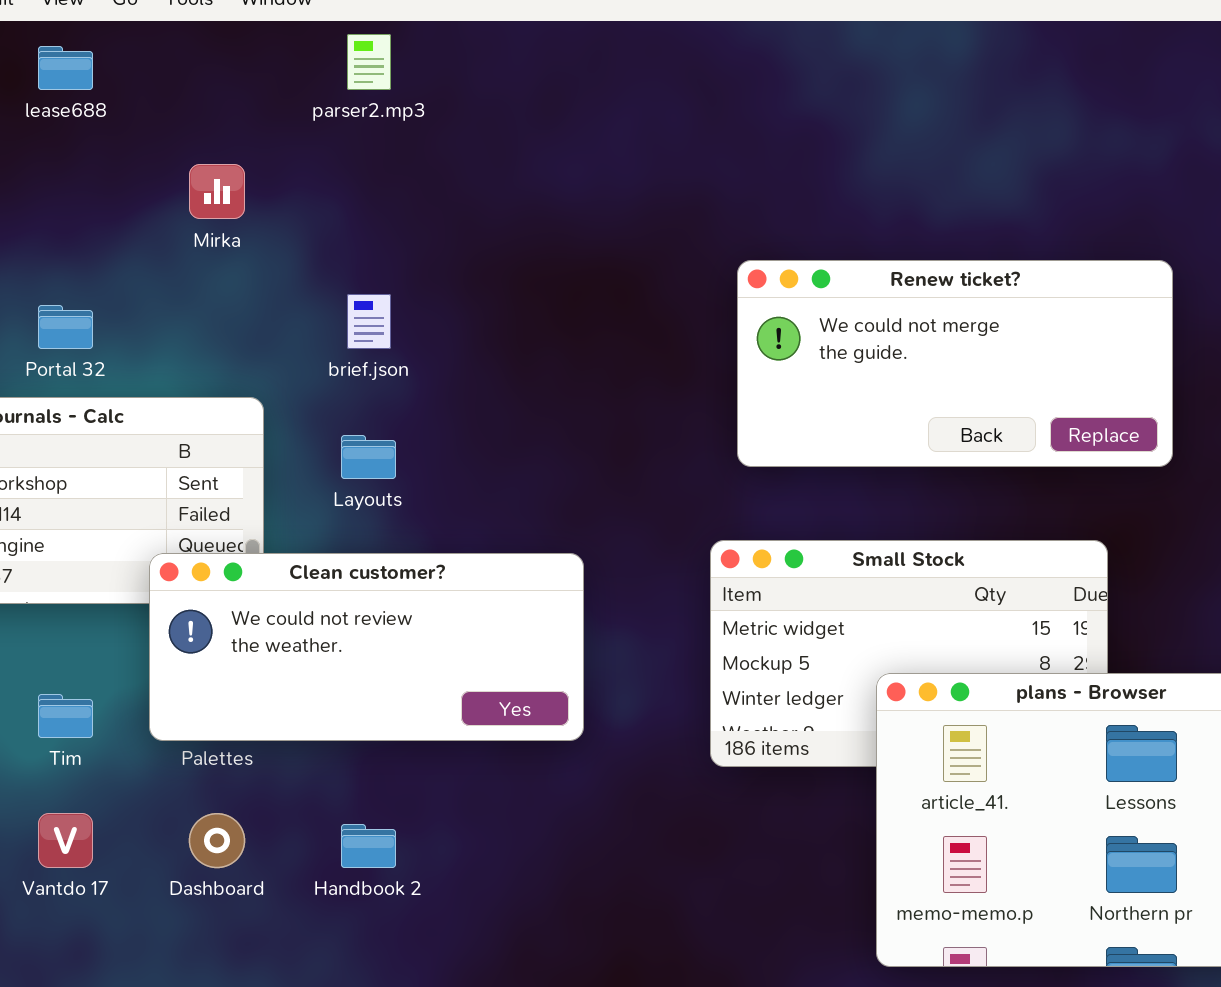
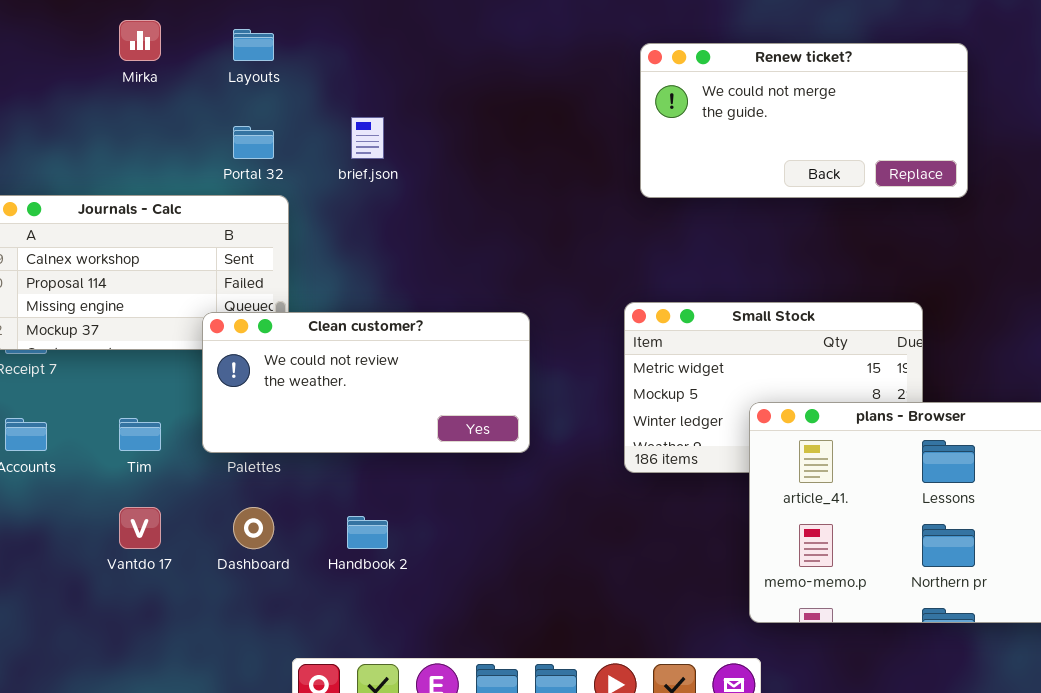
Mirka: [189,164,245,219] -> [119,20,161,61], moved
Renew ticket?: [737,260,1173,467] -> [640,43,968,198], moved
Portal 32: [38,305,93,349] -> [233,126,274,159], moved
Layouts: [341,435,396,479] -> [233,29,274,61], moved

